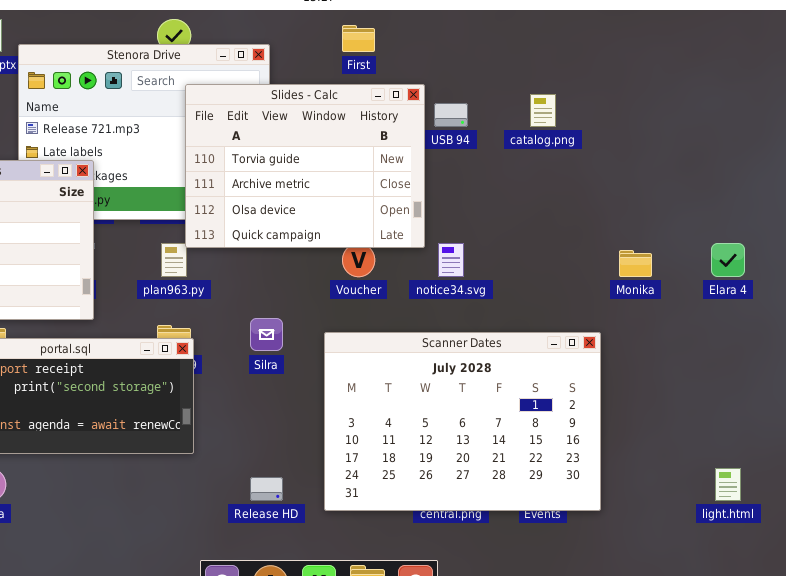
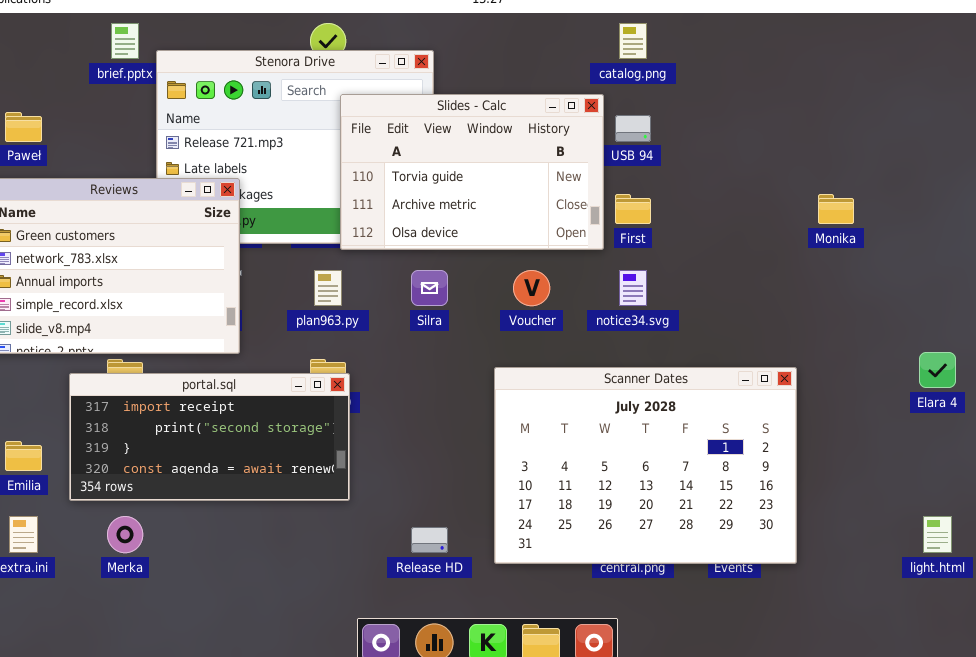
First: [342,25,375,52] -> [615,194,651,224], moved
Slides - Calc: [185,84,425,248] -> [340,94,604,250], resized
catalog.png: [530,94,556,127] -> [619,23,647,59], moved
Elara 4: [711,243,745,277] -> [919,352,956,388], moved
Monika: [619,250,652,277] -> [818,194,854,224], moved
Silra: [250,318,283,351] -> [411,270,448,306], moved

